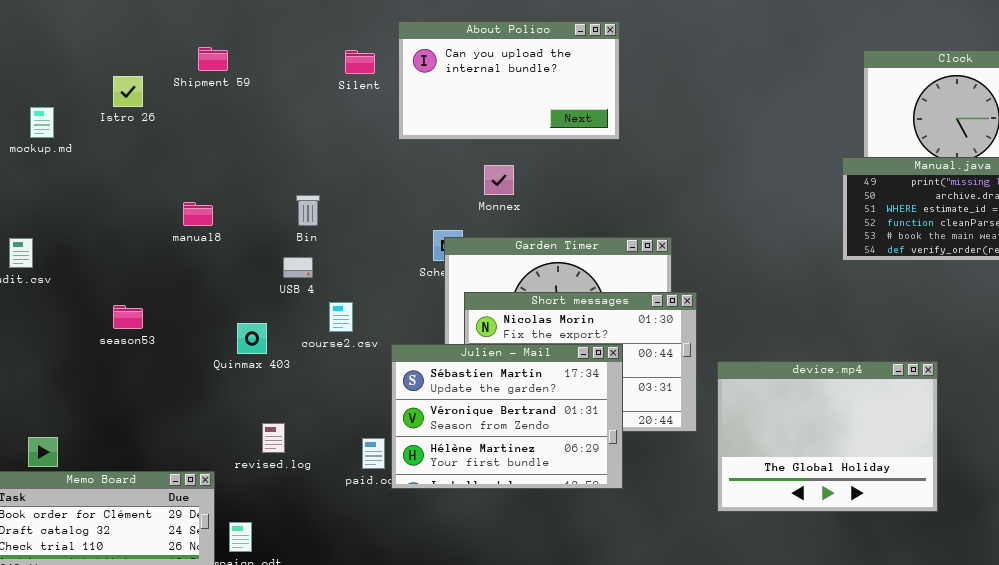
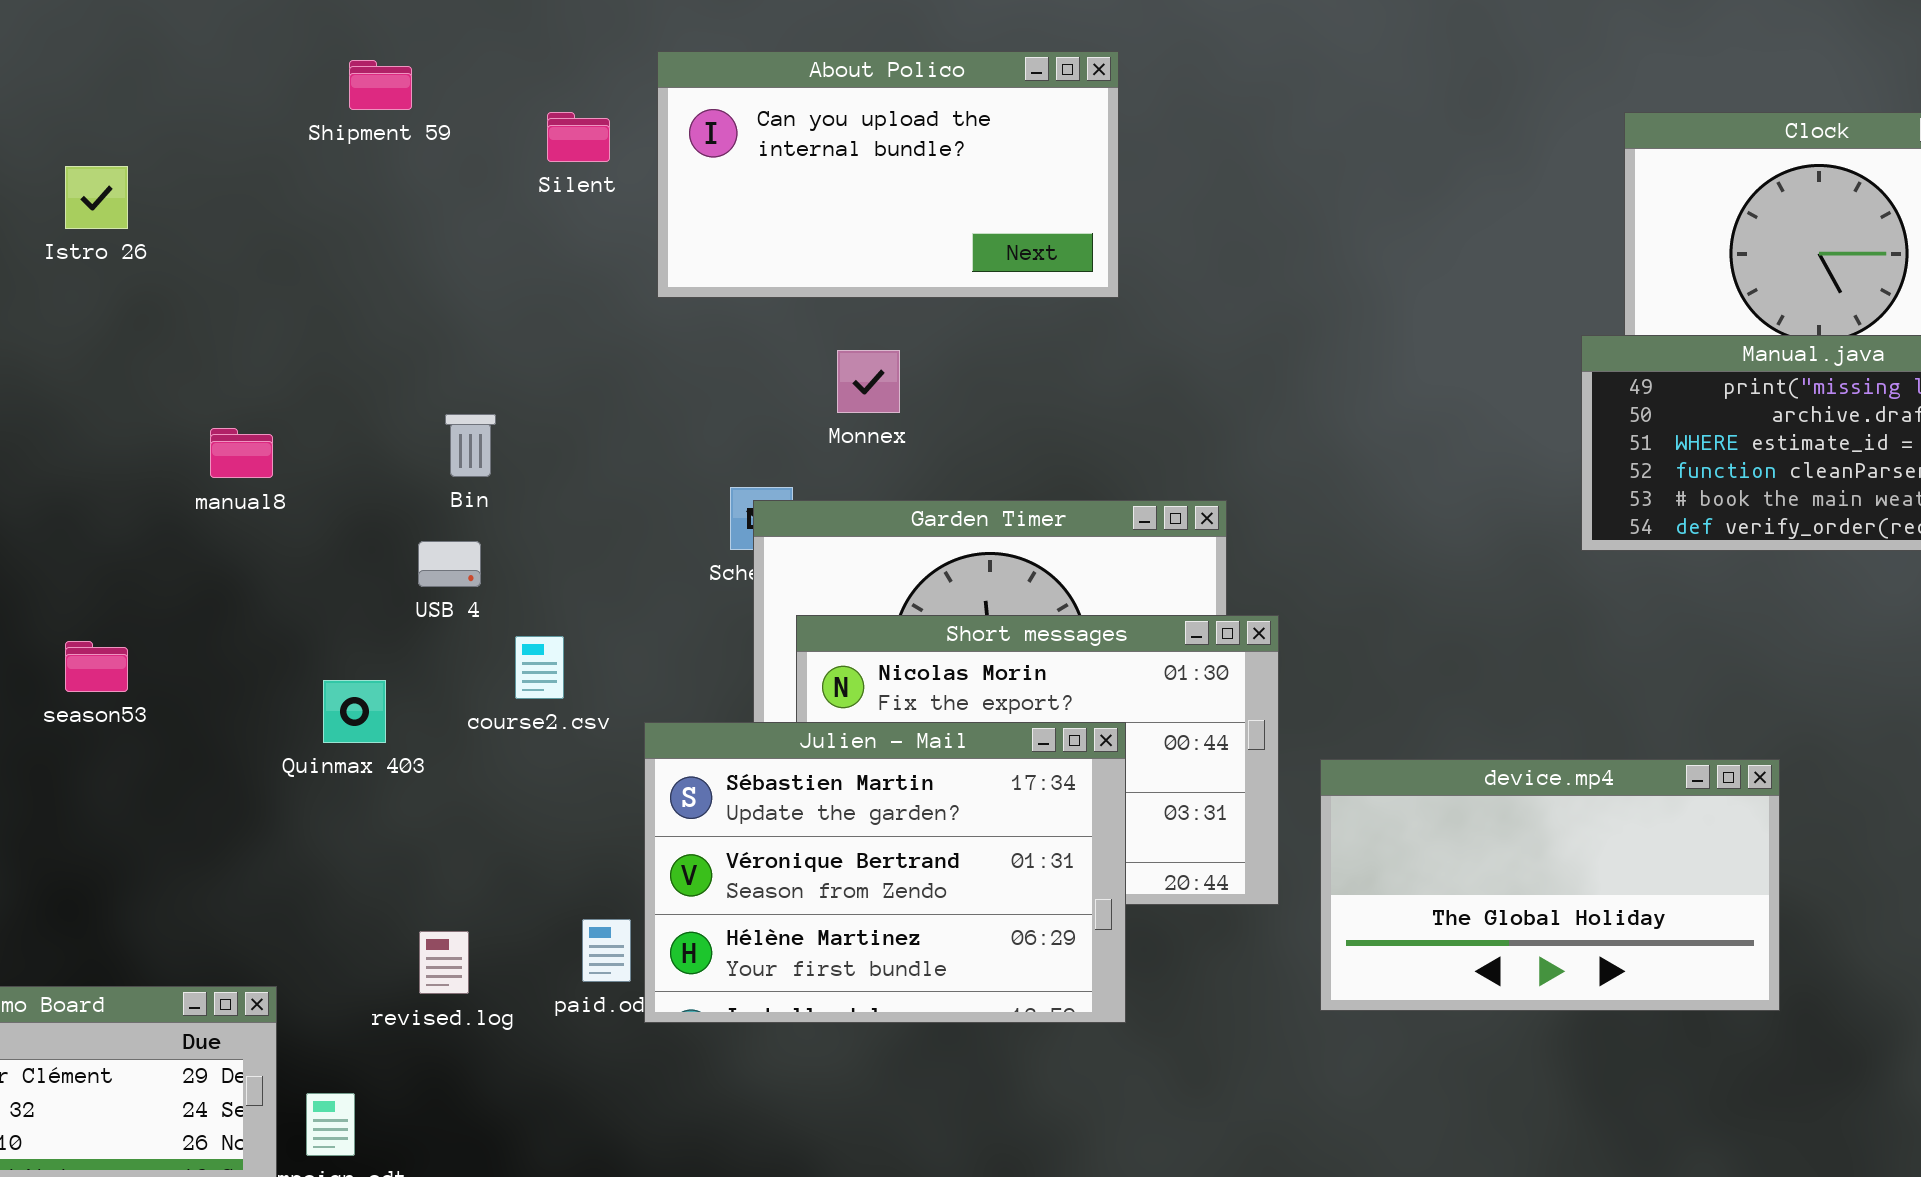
Shipment 59: [198,47,228,71] -> [349,60,412,110], moved
device.mp4: [717,361,938,512] -> [1320,759,1780,1011], resized
revised.log: [262,423,285,453] -> [419,931,469,994], moved

